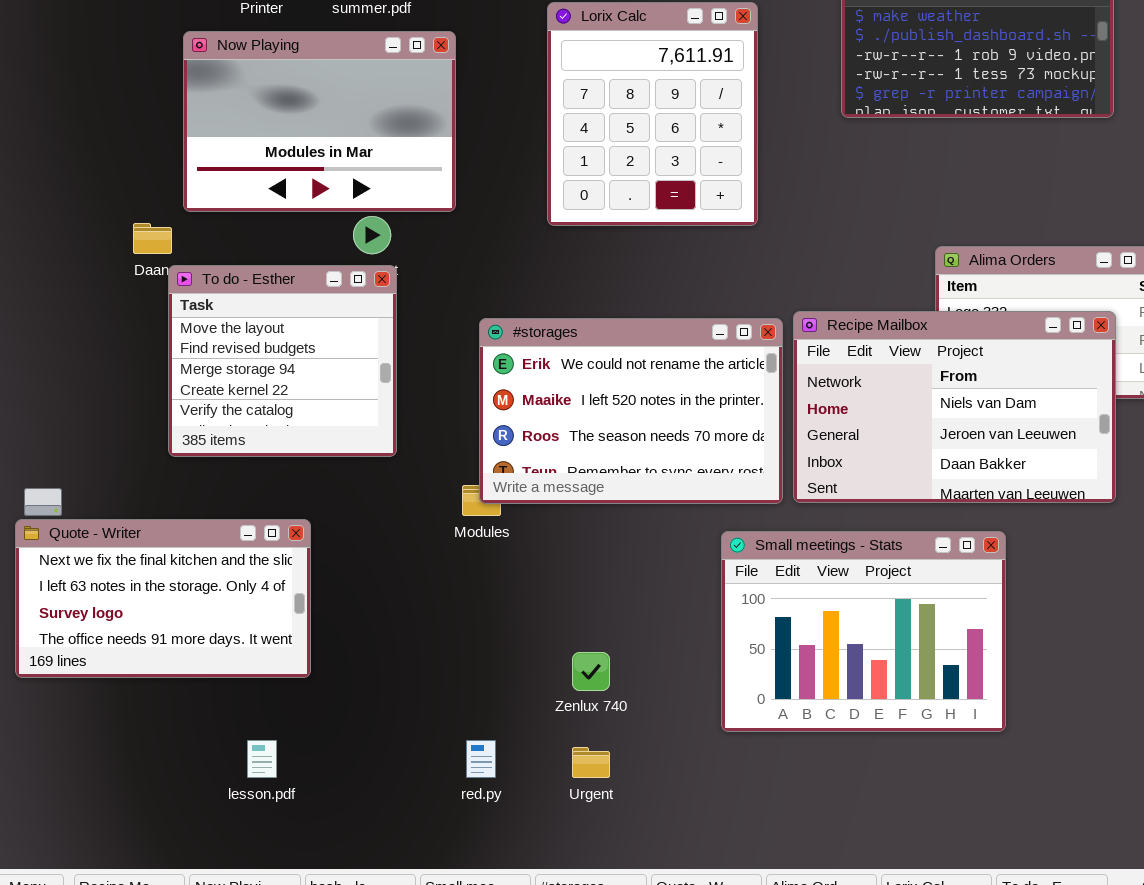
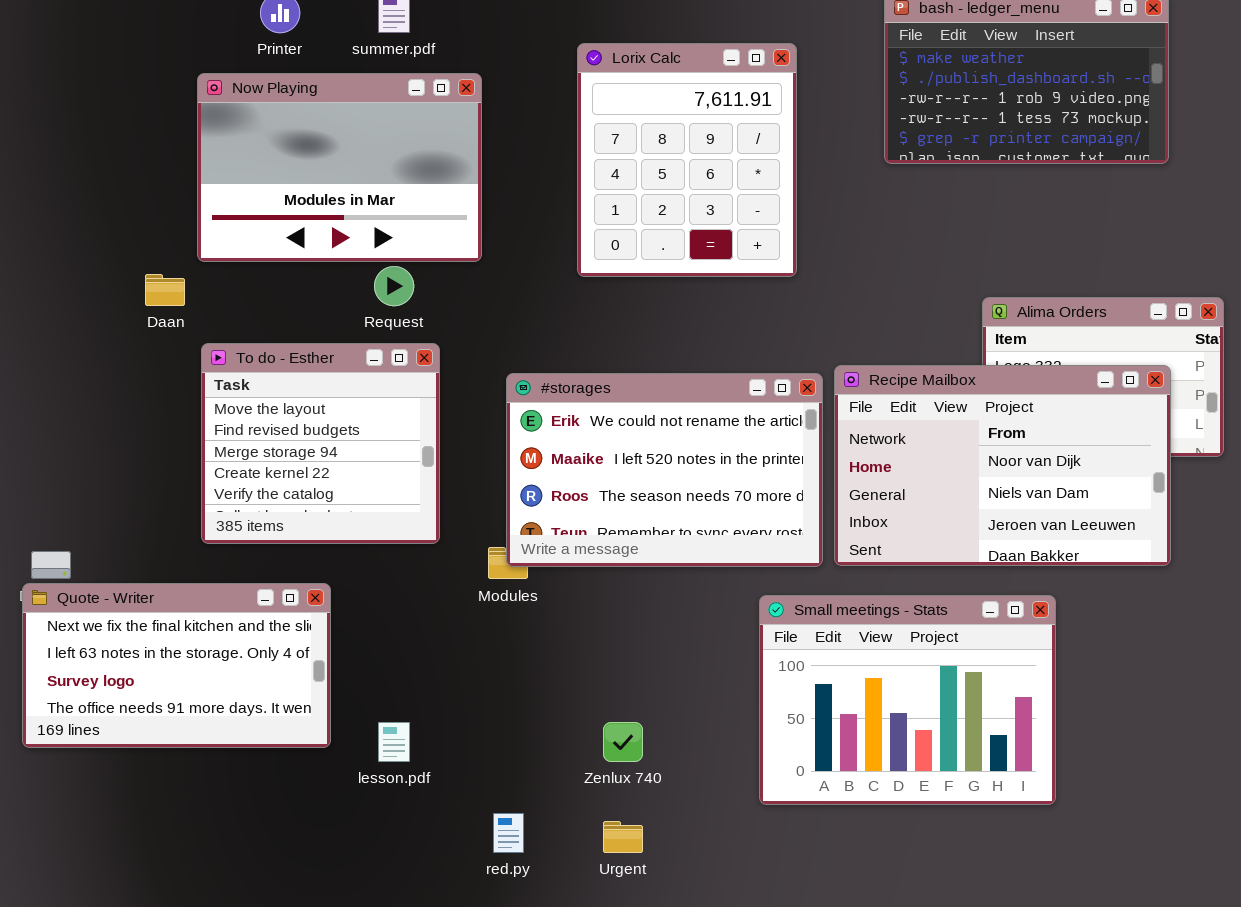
To do - Esther: [168,265,397,457] -> [201,343,440,544], moved
Recipe Mailbox: [793,311,1116,503] -> [834,365,1171,566], scrolled up 1 row
lesson.pdf: [247,740,277,778] -> [378,722,410,762], moved

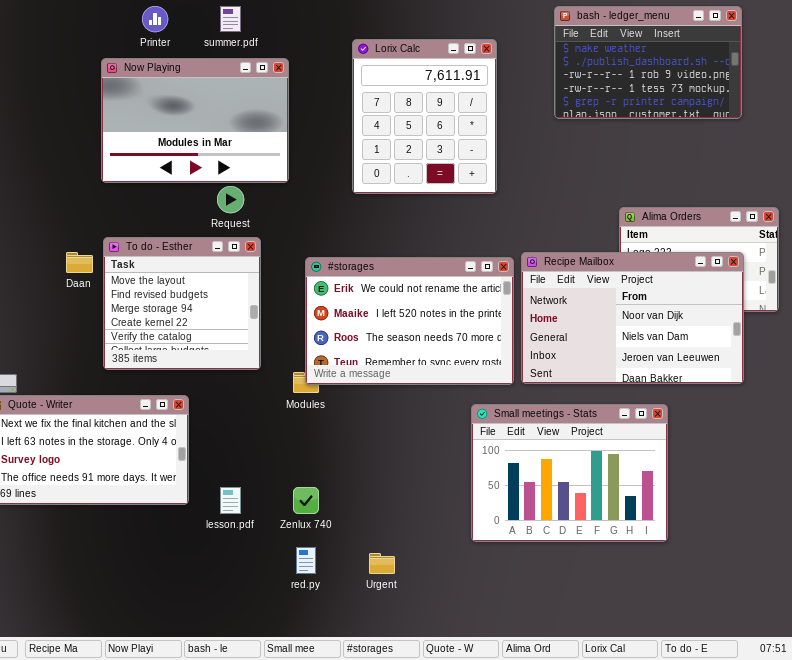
Daan: [145,274,185,306] -> [66,252,93,273], moved
Zenlux 740: [603,722,643,762] -> [293,487,319,514], moved

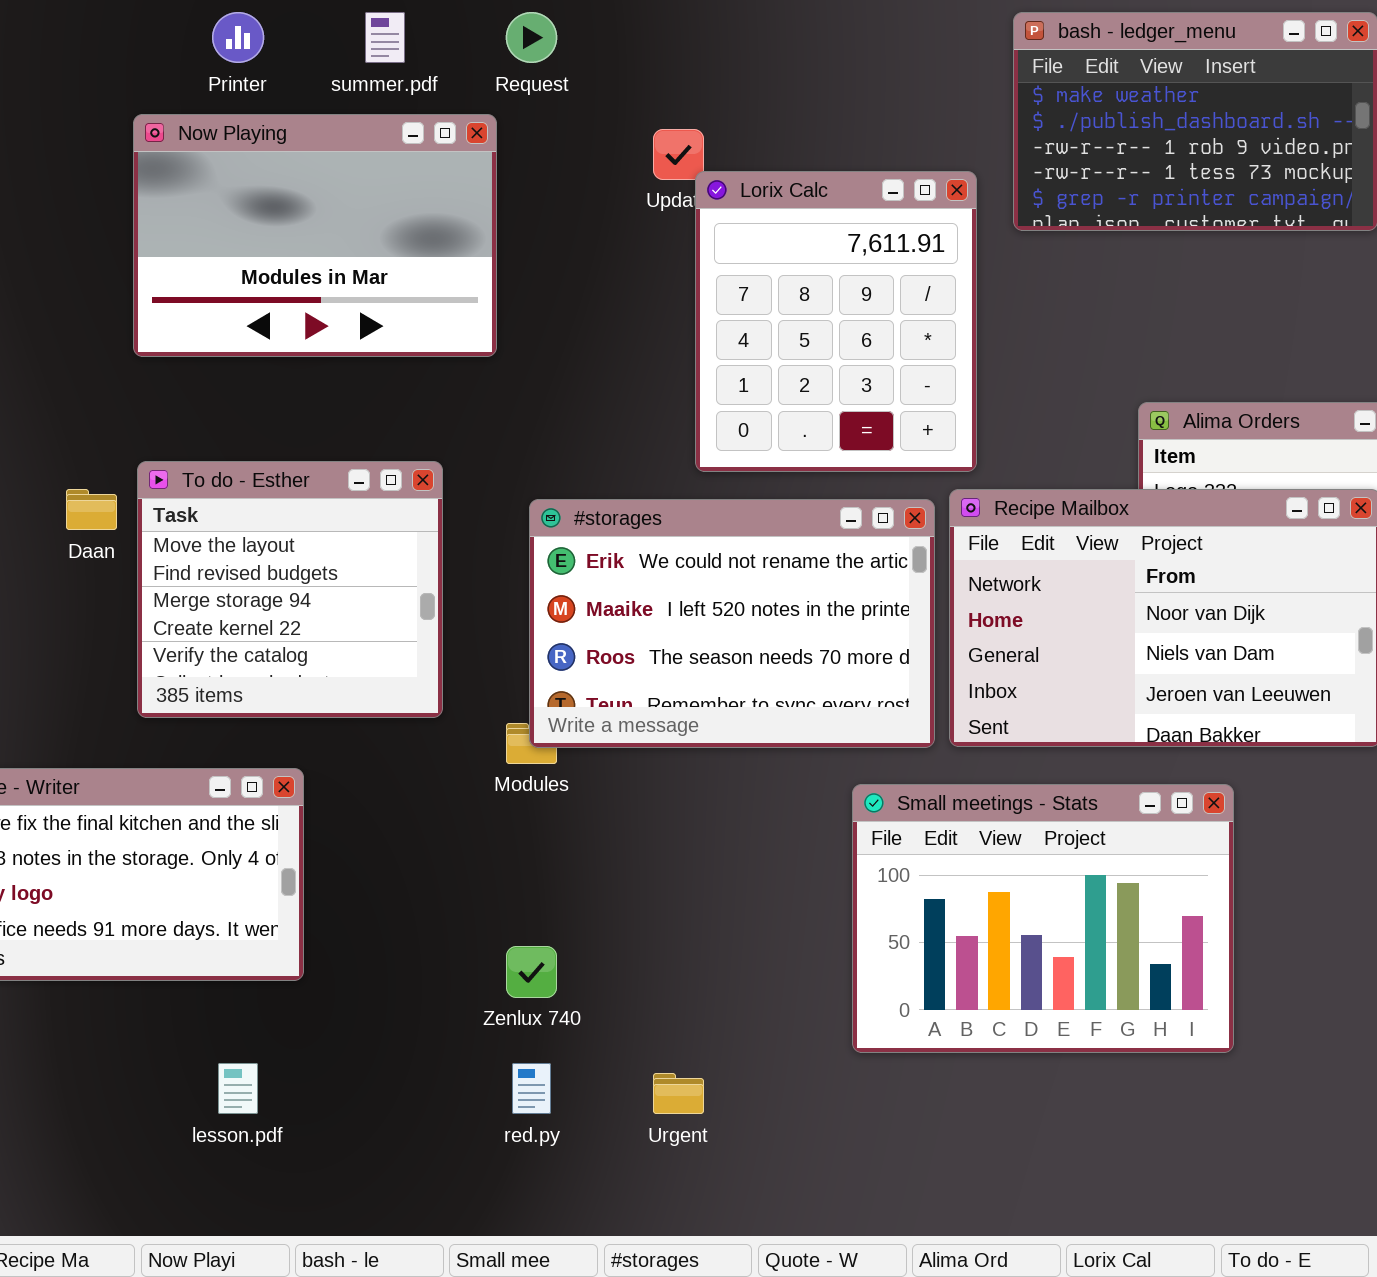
Lorix Calc: [352,39,497,194] -> [695,171,977,472], moved
Request: [217,186,244,213] -> [506,12,557,63], moved
lesson.pdf: [220,487,241,514] -> [218,1063,258,1114], moved

